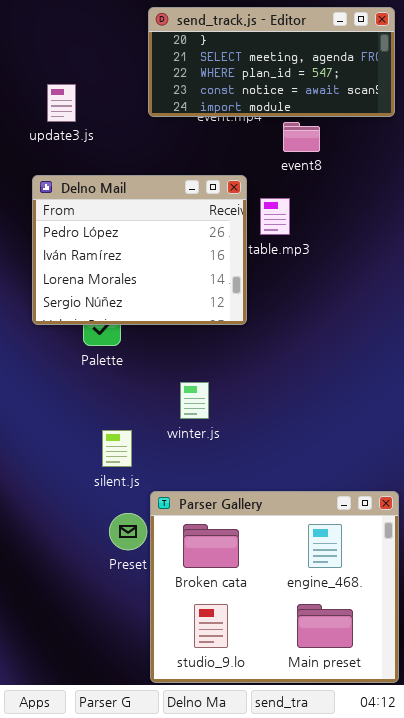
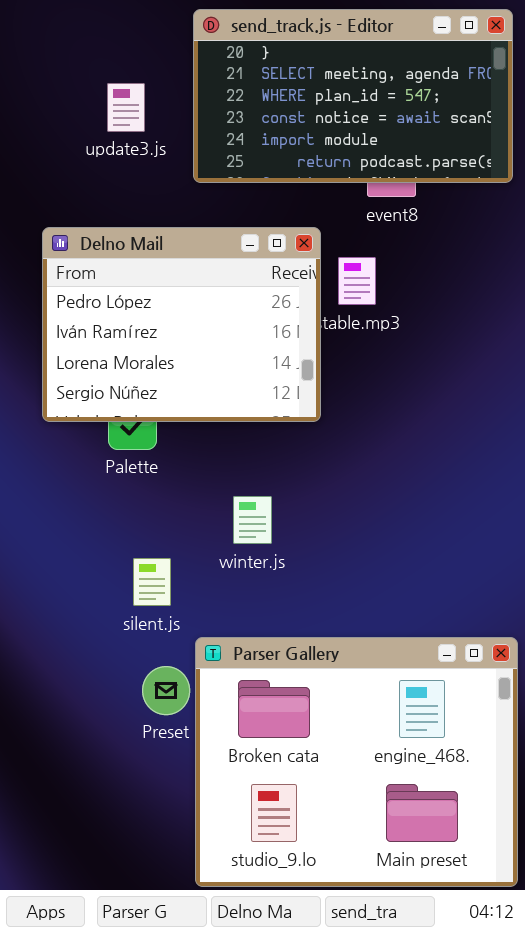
send_track.js - Editor: [148,7,395,117] -> [193,9,513,183], resized
update3.js: [47,84,76,122] -> [107,83,145,132], moved

